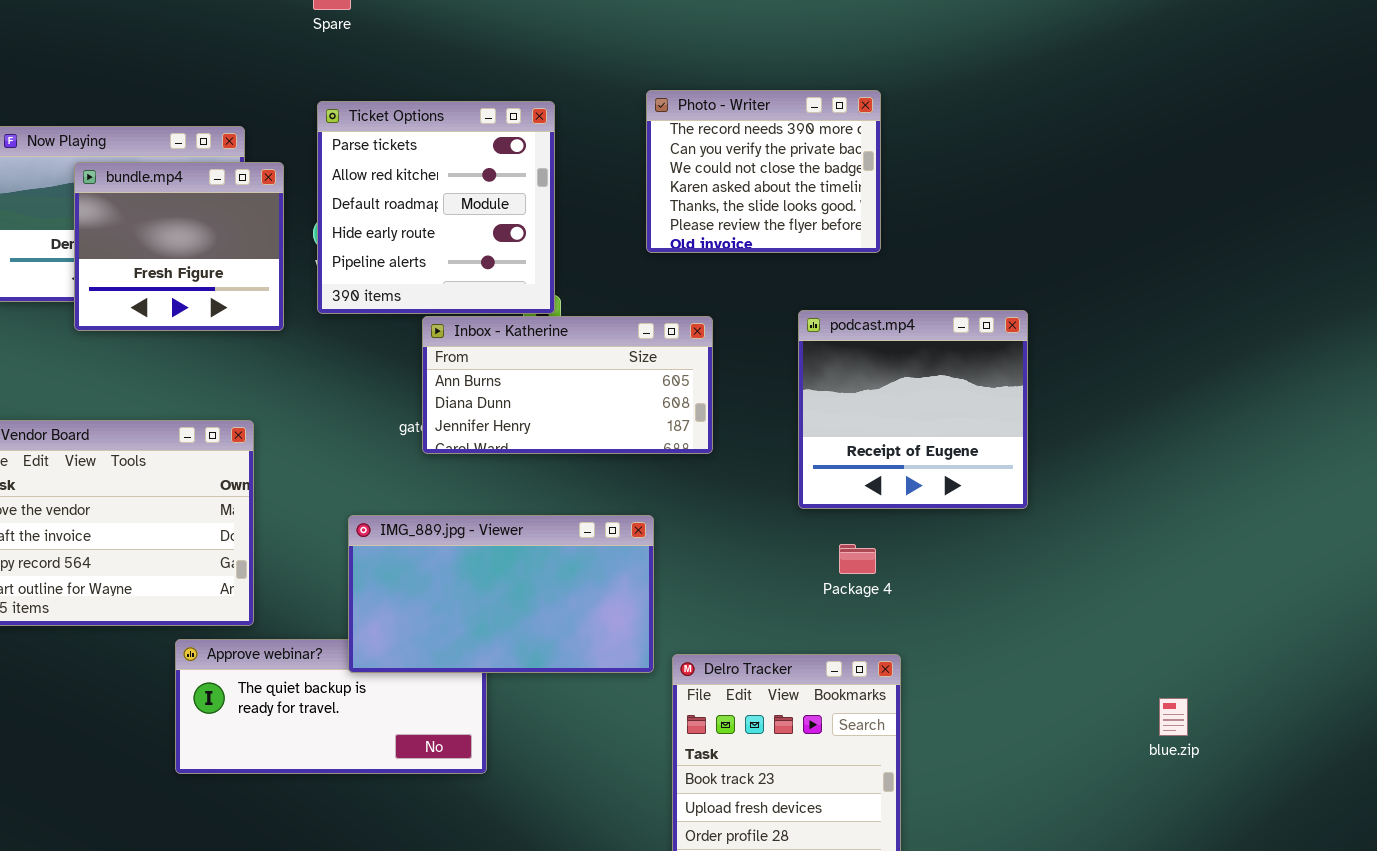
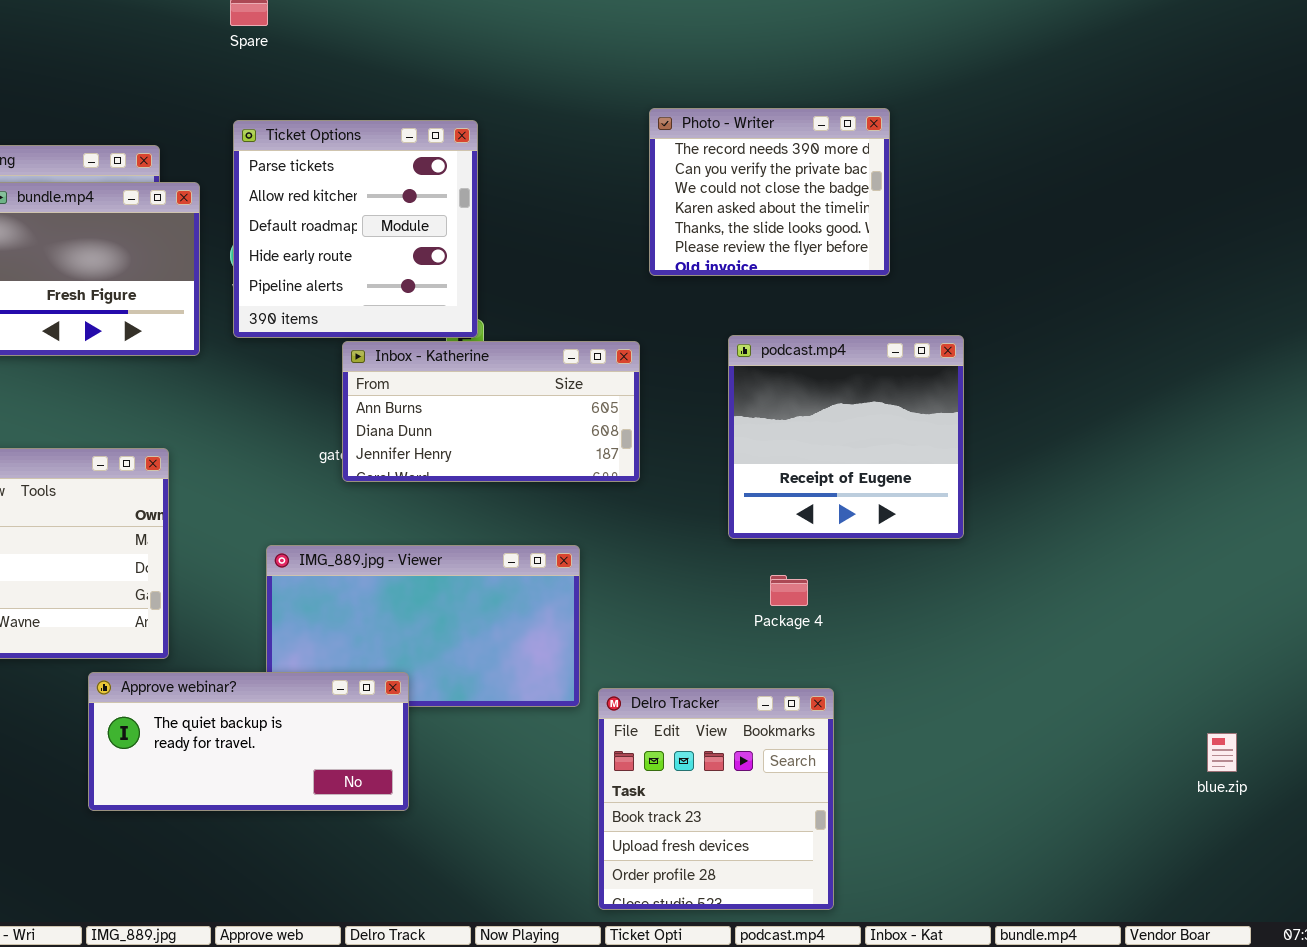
Photo - Writer: [646,90,881,253] -> [649,108,890,276], moved
Approve webinar?: [175,639,487,774] -> [88,672,409,811], raised
blue.zip: [1159,698,1188,736] -> [1207,733,1237,772], moved

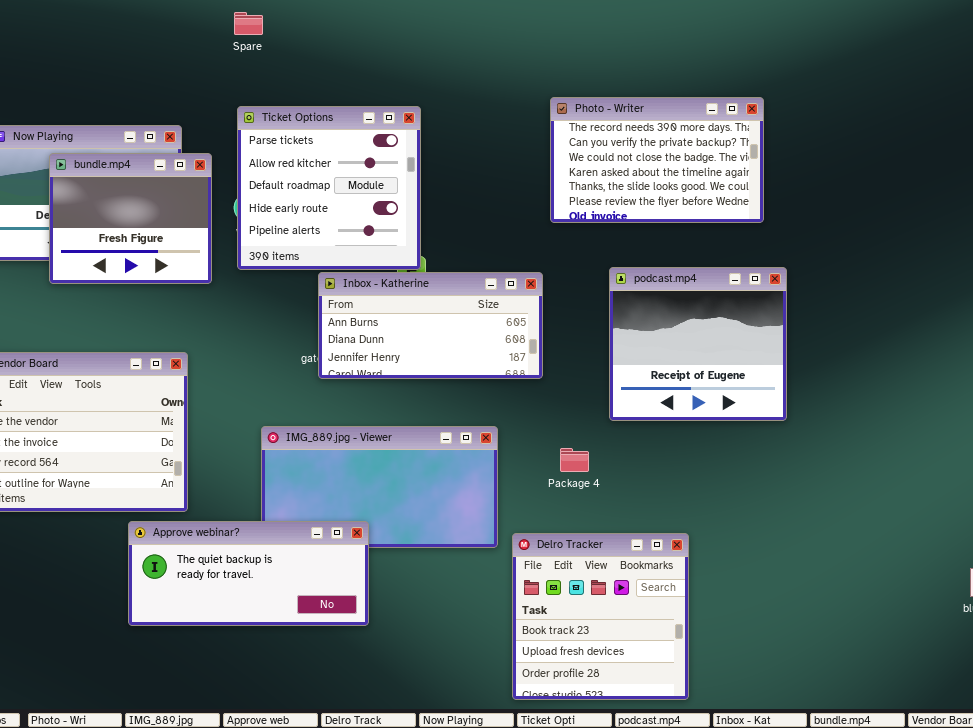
Photo - Writer: [649,108,890,276] -> [550,97,764,223], resized
Package 4: [770,575,808,606] -> [560,448,589,472], moved

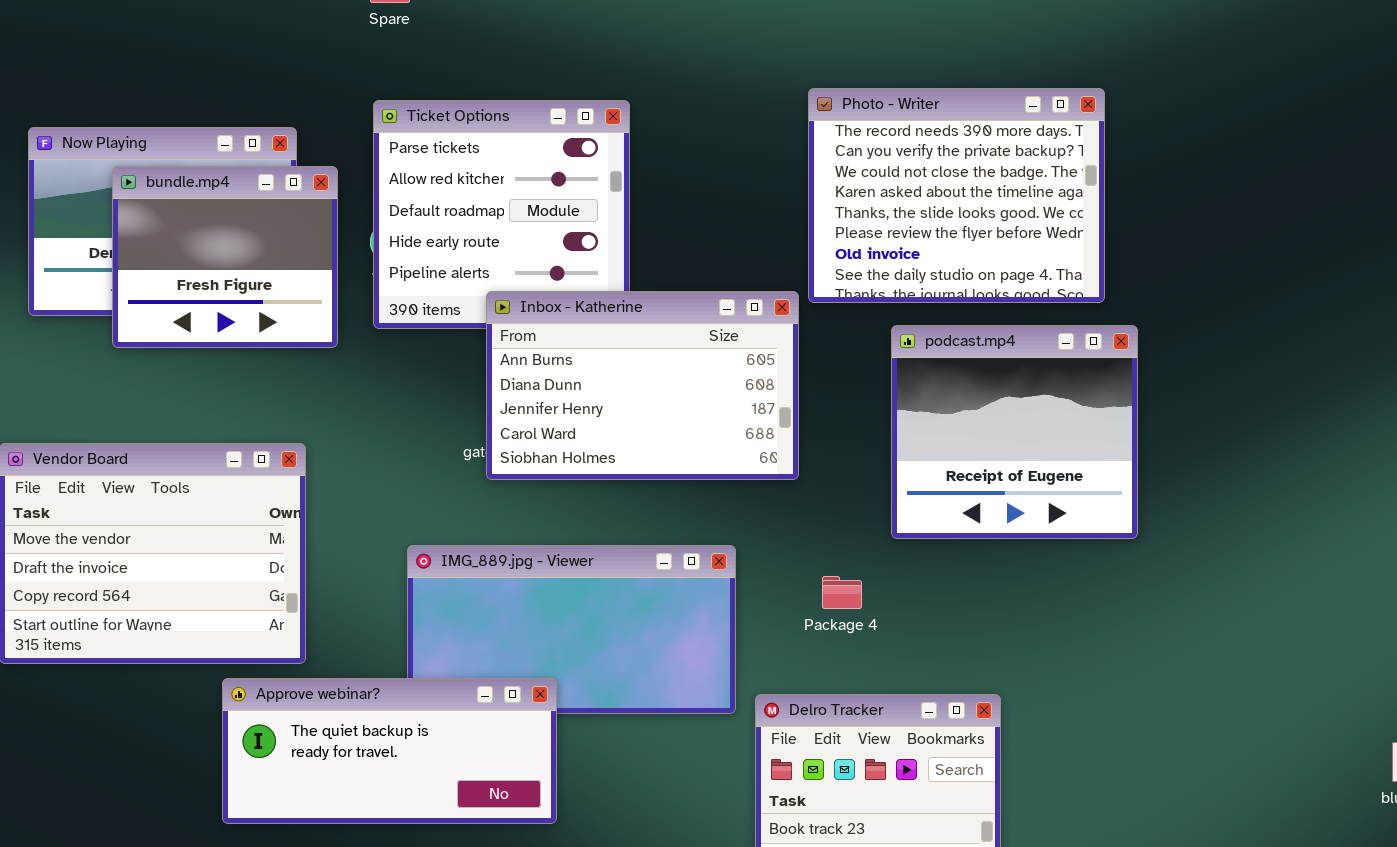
Photo - Writer: [550,97,764,223] -> [808,88,1105,303], resized
Inbox - Katherine: [318,272,543,379] -> [486,291,799,480], resized

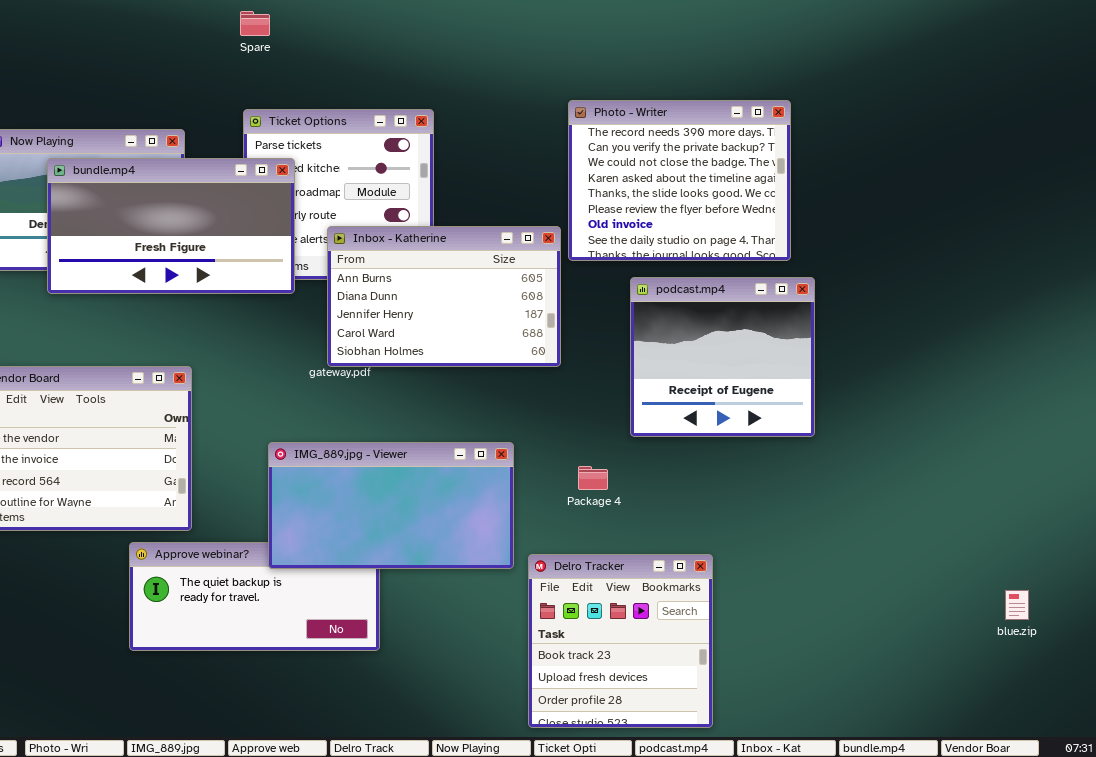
bundle.mp4: [112,166,338,348] -> [47,158,295,294], resized
Inbox - Katherine: [486,291,799,480] -> [327,226,561,367], moved
IMG_889.jpg - Viewer: [407,545,736,714] -> [268,442,514,569], raised

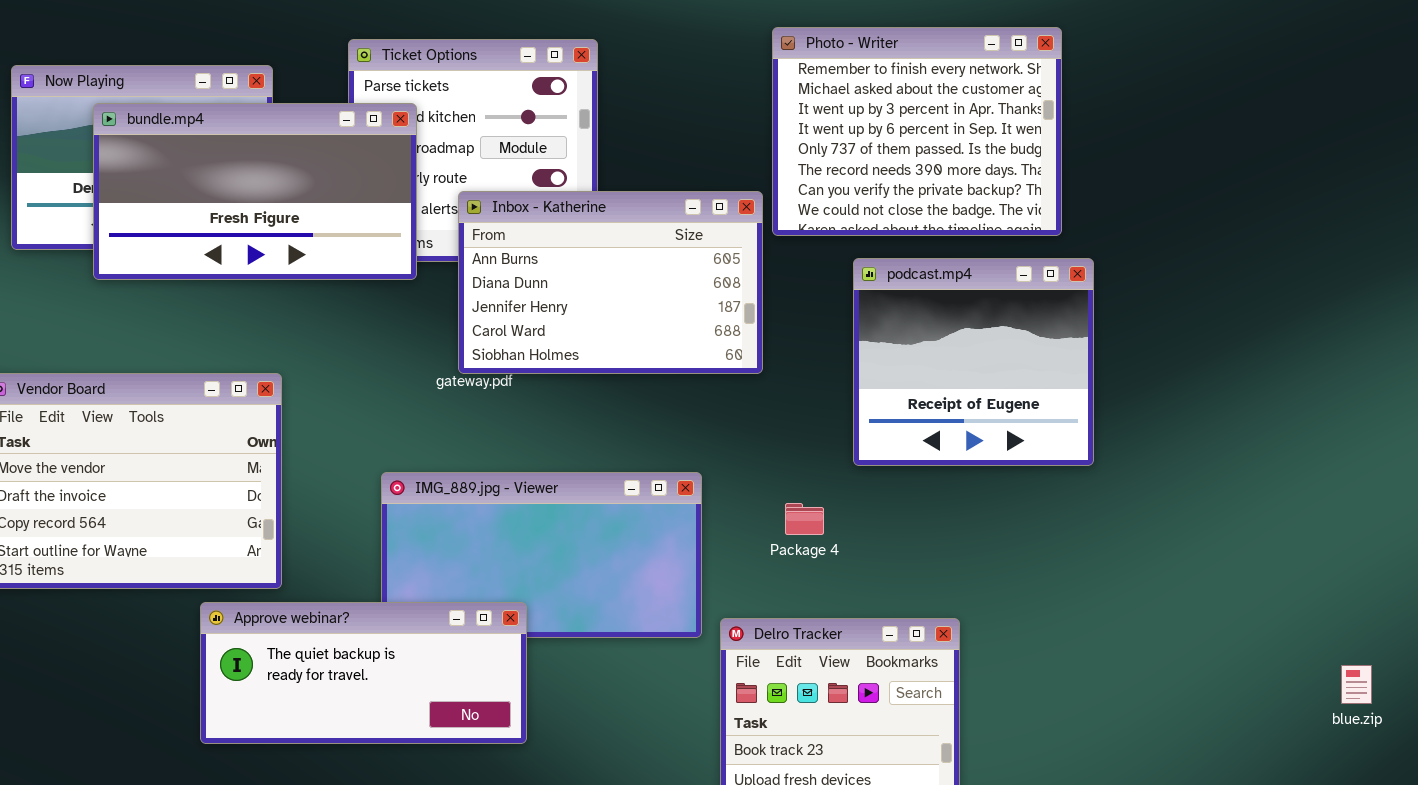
Photo - Writer: [568,100,791,261] -> [772,27,1062,236], scrolled up 5 rows
Approve webinar?: [129,542,380,651] -> [200,602,527,744], raised

